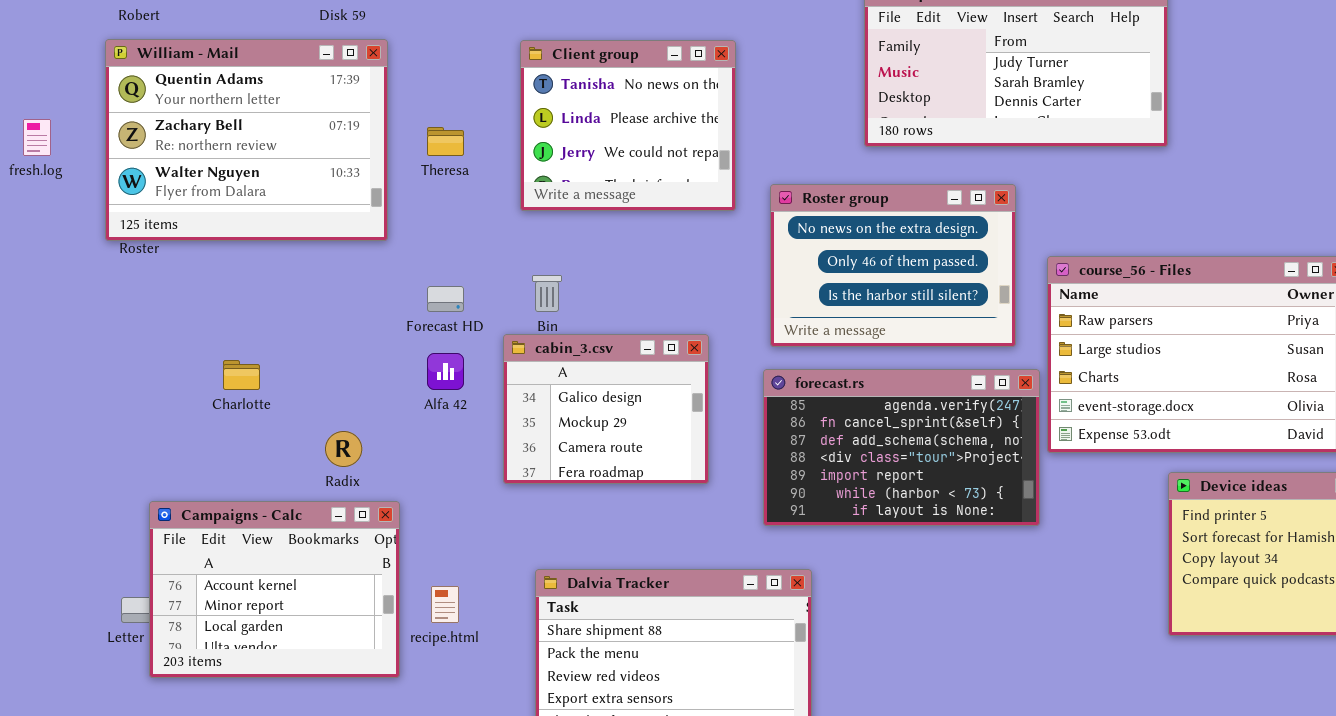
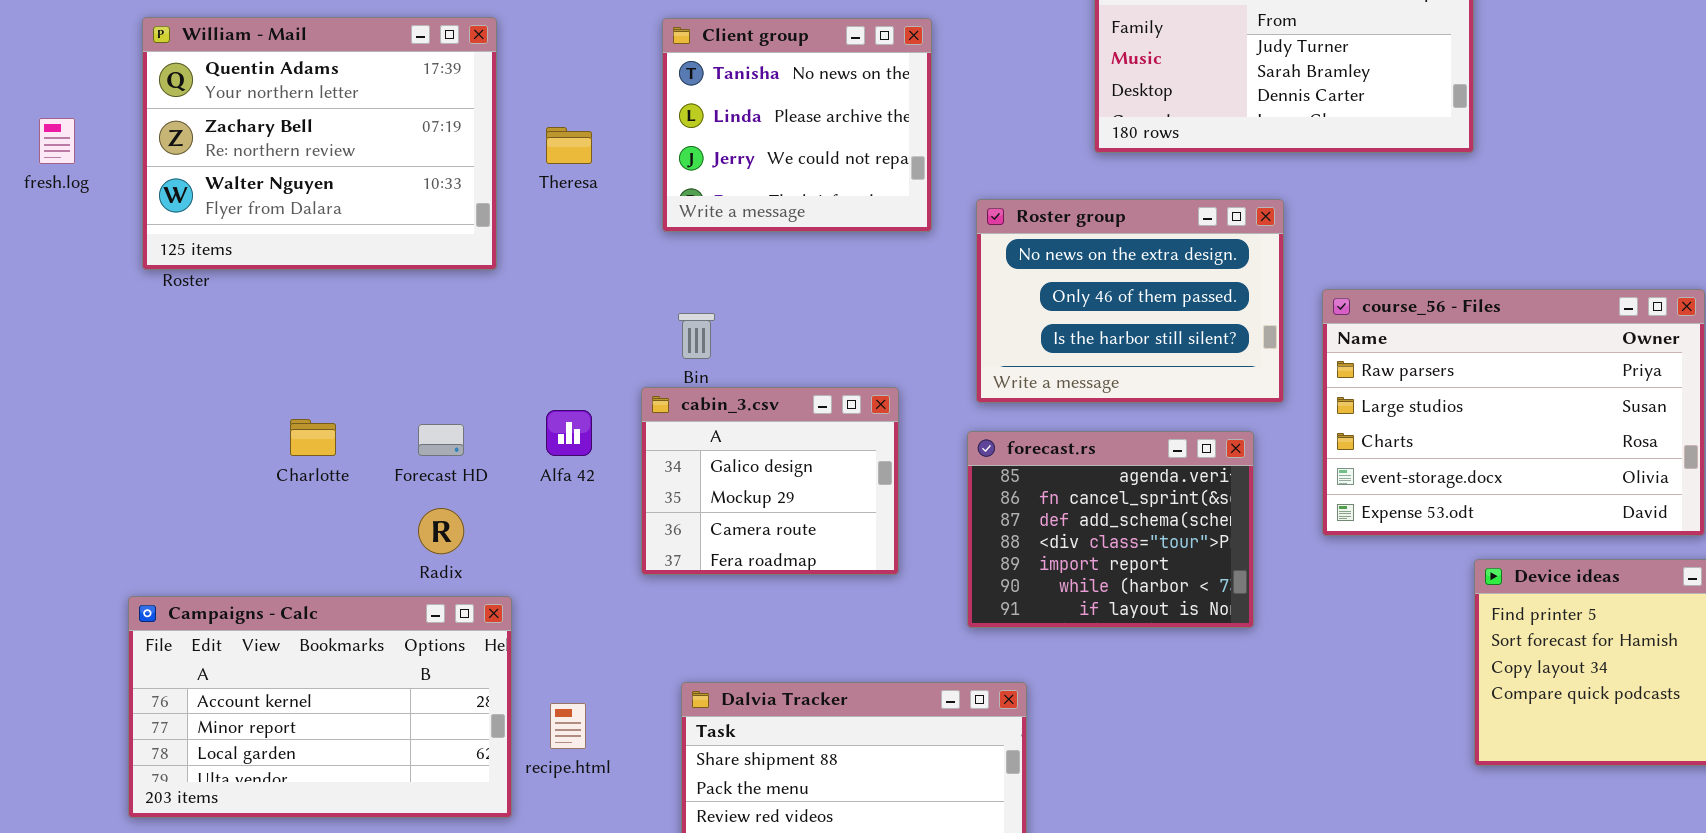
Forecast HD: [427,286,464,312] -> [418,424,464,456], moved
forecast.rs: [763,369,1040,526] -> [967,431,1254,628], resized
Campaigns - Calc: [149,501,400,678] -> [128,596,512,818], resized

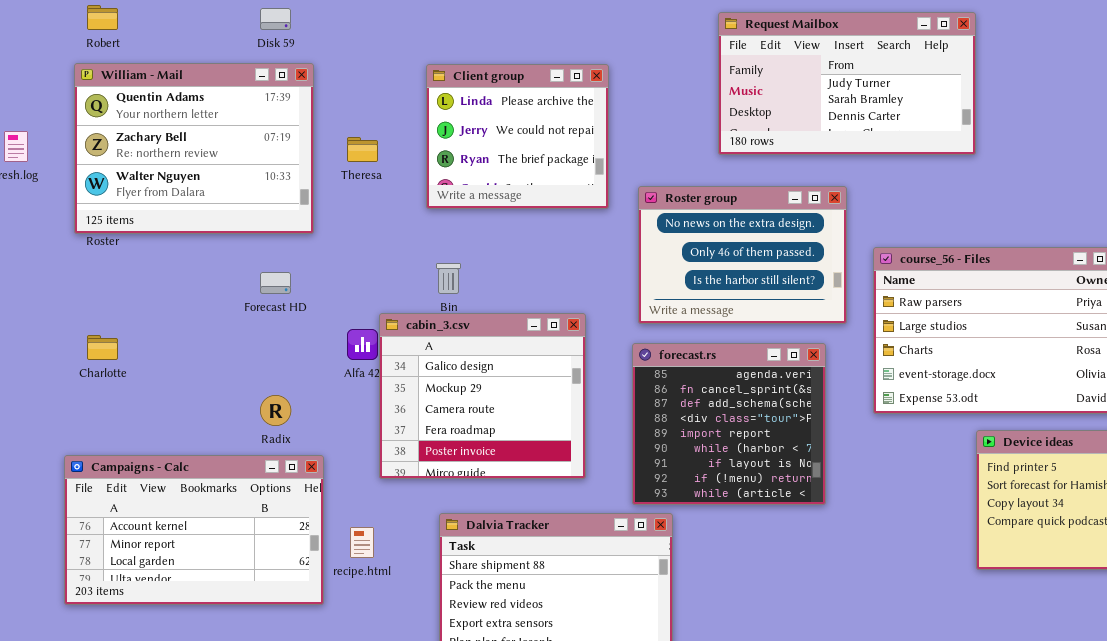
Client group: [662,18,932,232] -> [426,64,609,209], scrolled down 1 row
cabin_3.csv: [641,387,899,575] -> [379,313,586,479], resized
Charlotte: [290,419,336,456] -> [87,335,118,360], moved
Forecast HD: [418,424,464,456] -> [260,272,291,294], moved
forecast.rs: [967,431,1254,628] -> [632,343,826,505], resized

